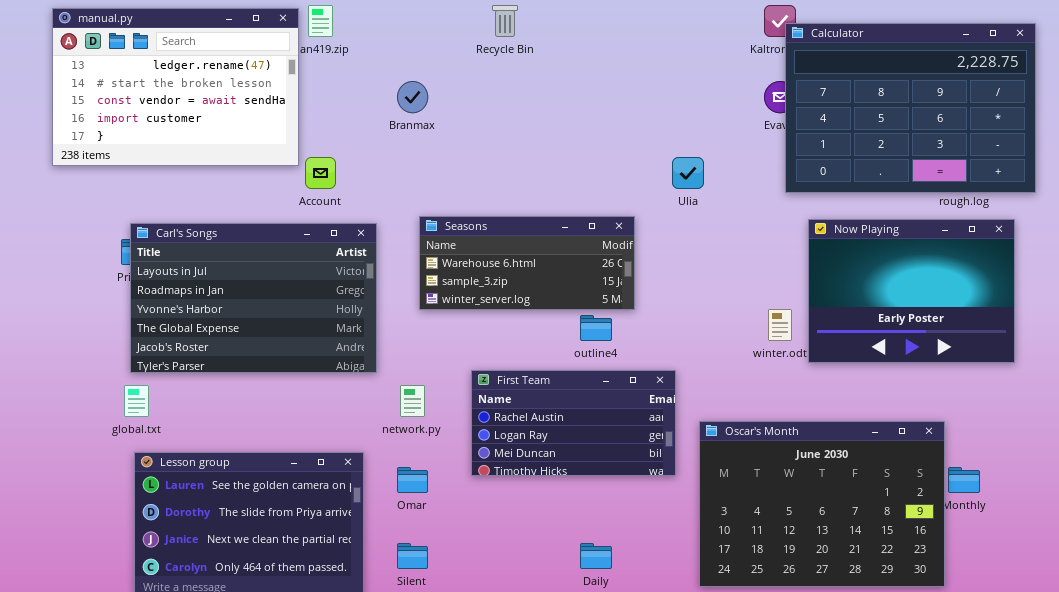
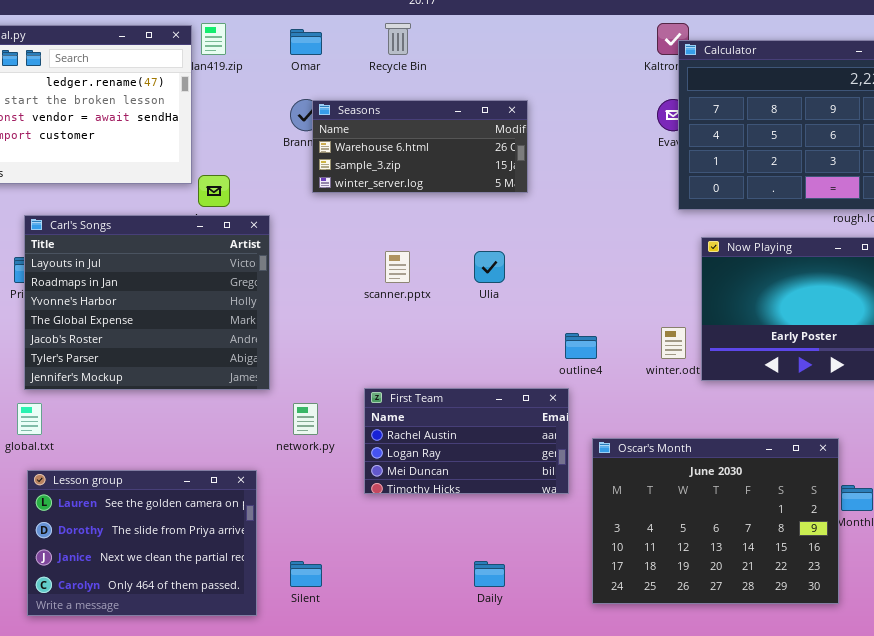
Ulia: [672,157,704,189] -> [474,251,505,283], moved
Seasons: [419,216,635,310] -> [312,100,528,193], moved
Carl's Songs: [130,223,377,373] -> [24,215,270,390], resized
outline4: [580,315,612,341] -> [565,333,597,359], moved
Omar: [397,467,428,493] -> [290,29,322,55], moved

